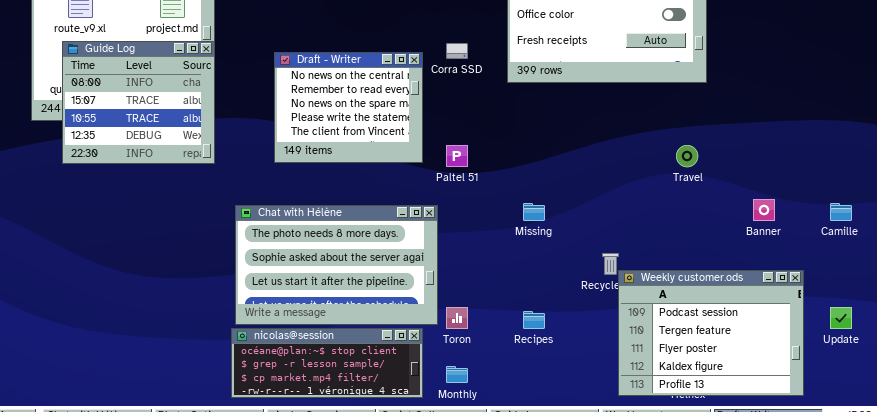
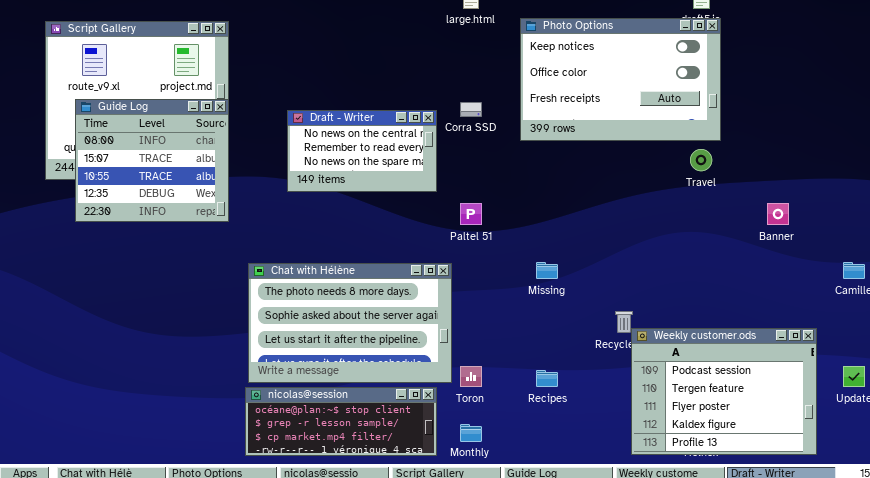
Draft - Writer: [274,52,423,163] -> [287,110,437,192], resized
Travel: [676,145,698,167] -> [690,149,712,171], moved
Banner: [753,199,775,221] -> [767,203,789,225], moved

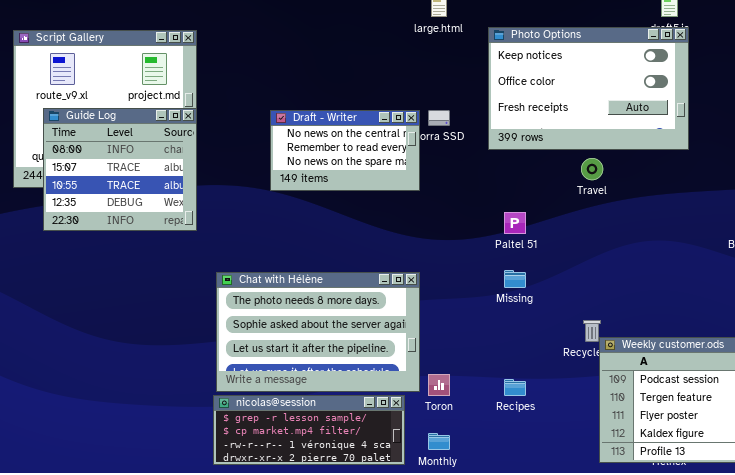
Draft - Writer: [287,110,437,192] -> [270,110,420,191], moved
Travel: [690,149,712,171] -> [581,158,603,180], moved
Paltel 51: [460,203,482,225] -> [504,212,526,234], moved
nicolas@session: [245,387,437,456] -> [213,395,405,465], scrolled down 1 row

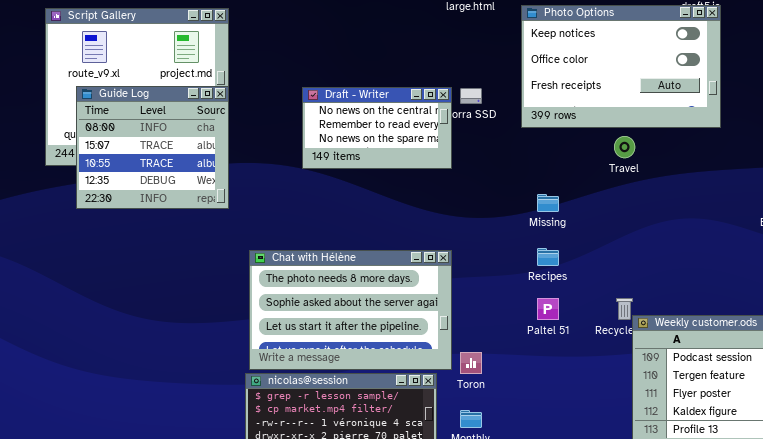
Paltel 51: [504,212,526,234] -> [537,298,559,320], moved
Missing: [504,270,526,288] -> [537,194,559,212], moved
Recipes: [504,379,526,396] -> [537,248,559,266], moved

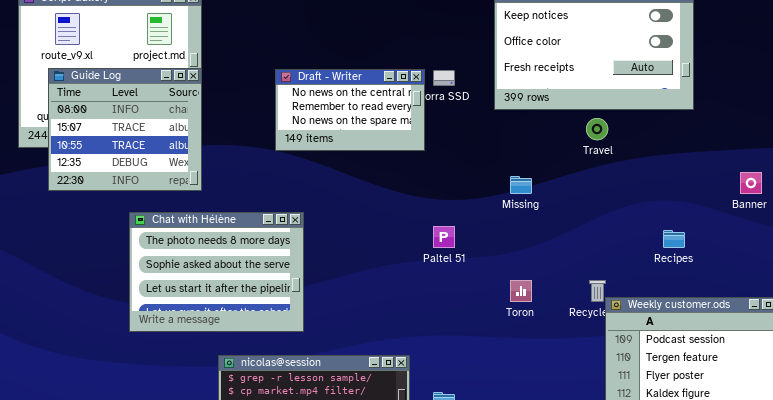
Recipes: [537,248,559,266] -> [663,230,685,248], moved
Chat with Hélène: [249,250,452,370] -> [129,212,304,332], moved, resized
Paltel 51: [537,298,559,320] -> [433,226,455,248], moved
Toron: [460,352,482,374] -> [510,280,532,302], moved

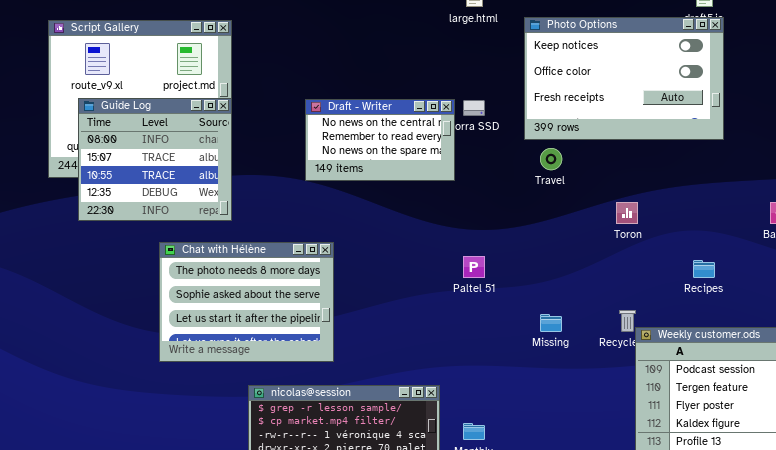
Travel: [586,118,608,140] -> [540,148,562,170], moved
Missing: [510,176,532,194] -> [540,314,562,332], moved
Toron: [510,280,532,302] -> [616,202,638,224], moved

